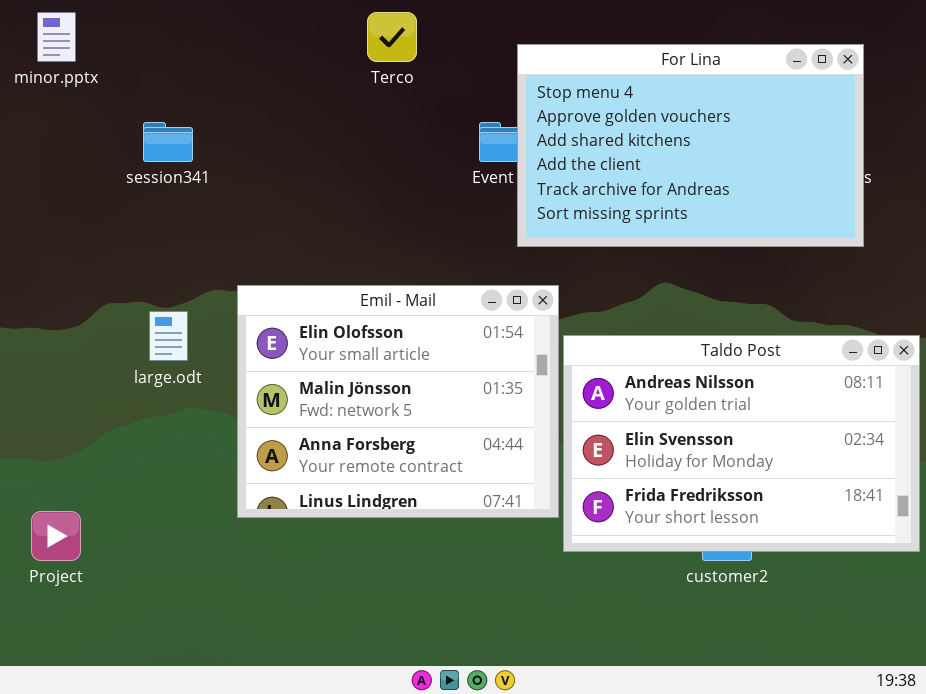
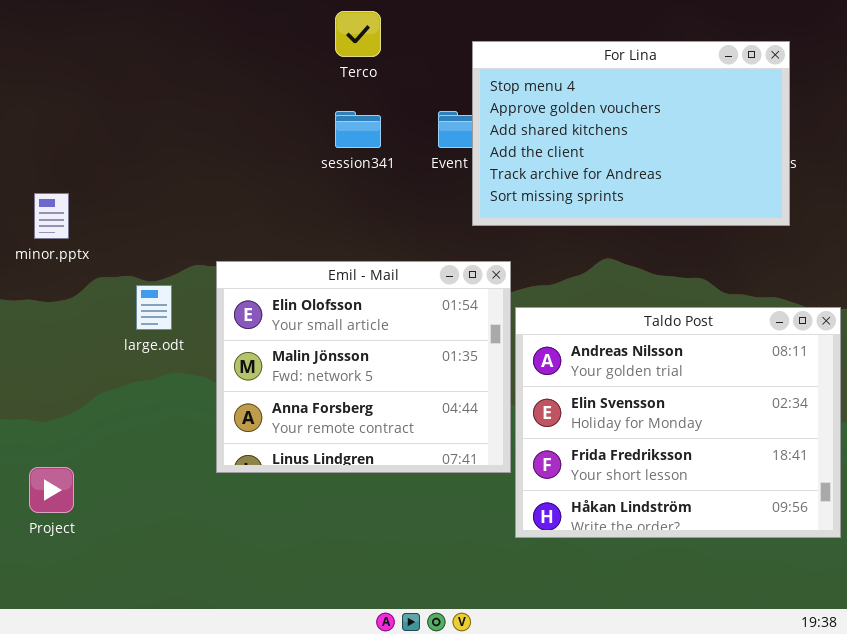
minor.pptx: [37,12,76,62] -> [34,193,69,239], moved
session341: [143,122,193,162] -> [335,111,381,148], moved
Taldo Post: [563,335,920,552] -> [515,307,841,538], resized

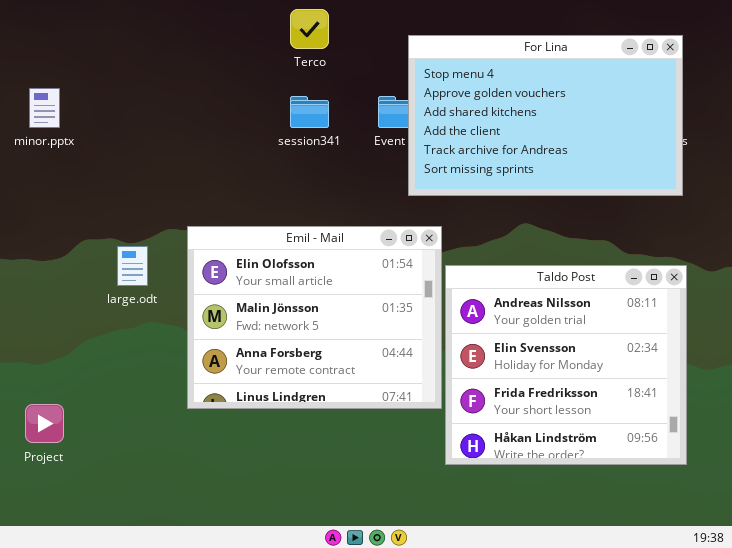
minor.pptx: [34,193,69,239] -> [29,88,60,128], moved
Taldo Post: [515,307,841,538] -> [445,265,687,465], resized

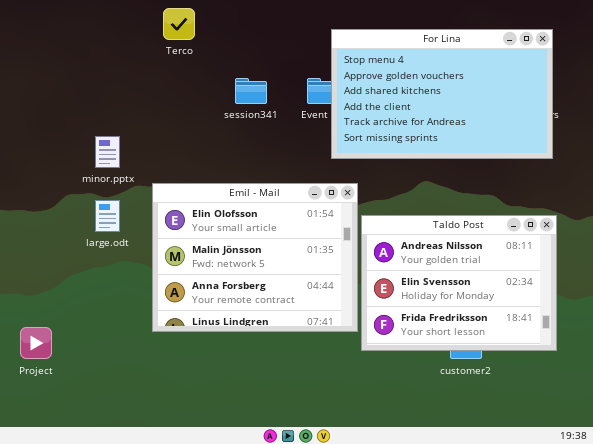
Terco: [290,9,329,49] -> [163,8,195,40], moved
minor.pptx: [29,88,60,128] -> [95,136,120,168], moved
Taldo Post: [445,265,687,465] -> [361,215,557,351], resized

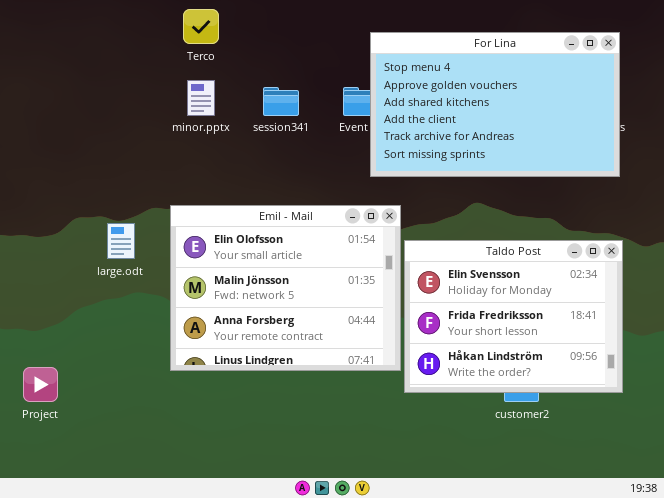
minor.pptx: [95,136,120,168] -> [187,80,215,116], moved
Taldo Post: [361,215,557,351] -> [404,240,623,393], scrolled down 1 row

